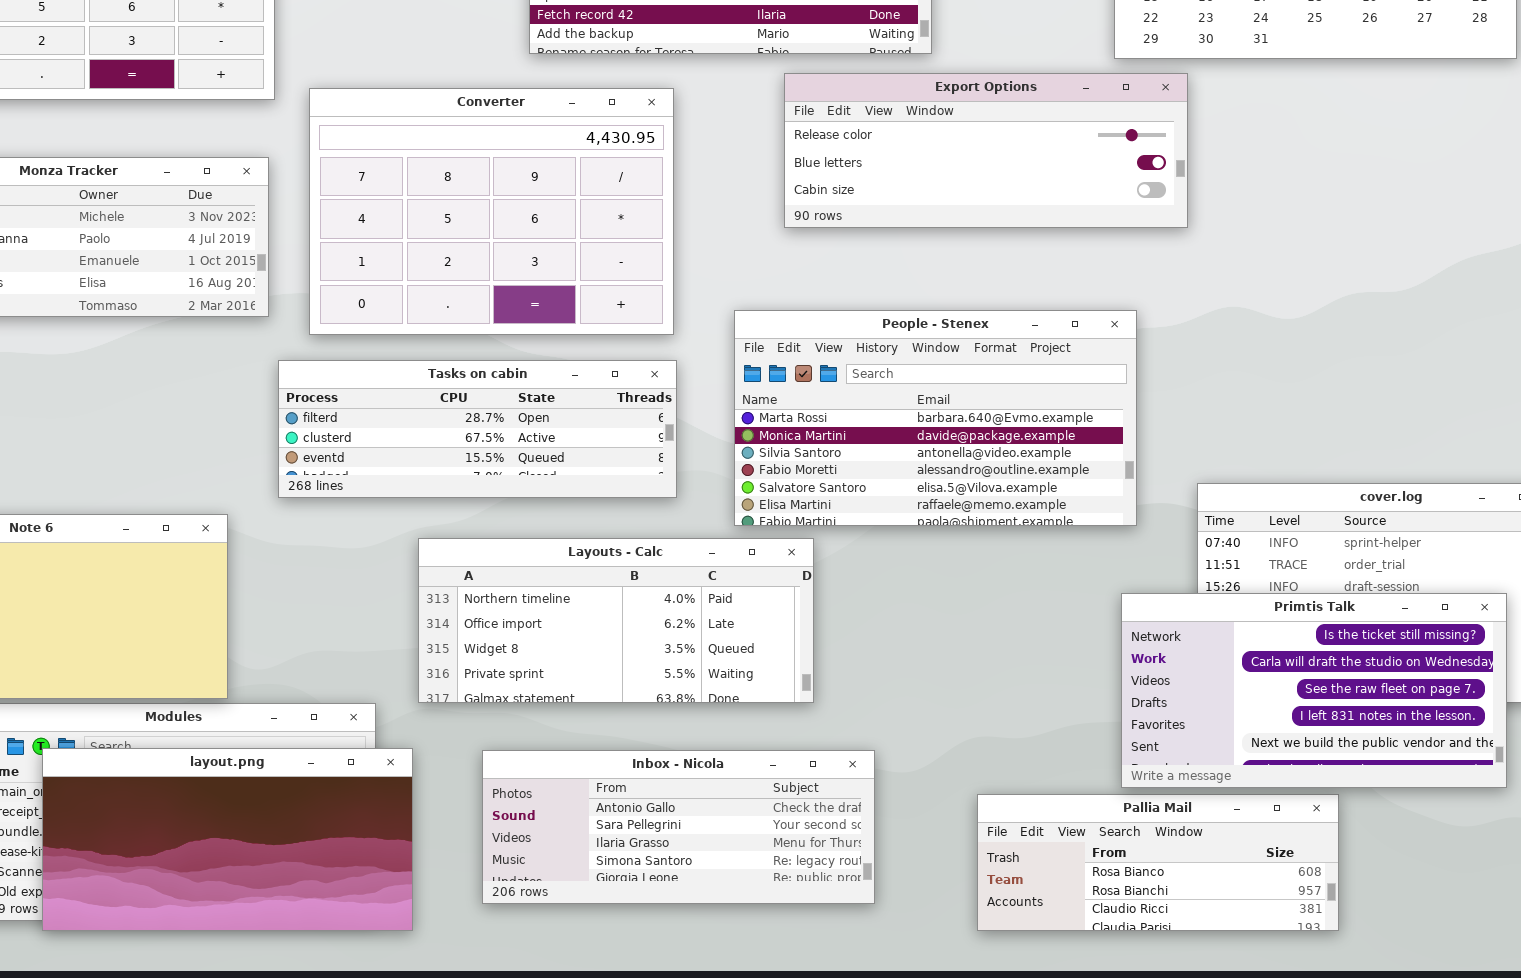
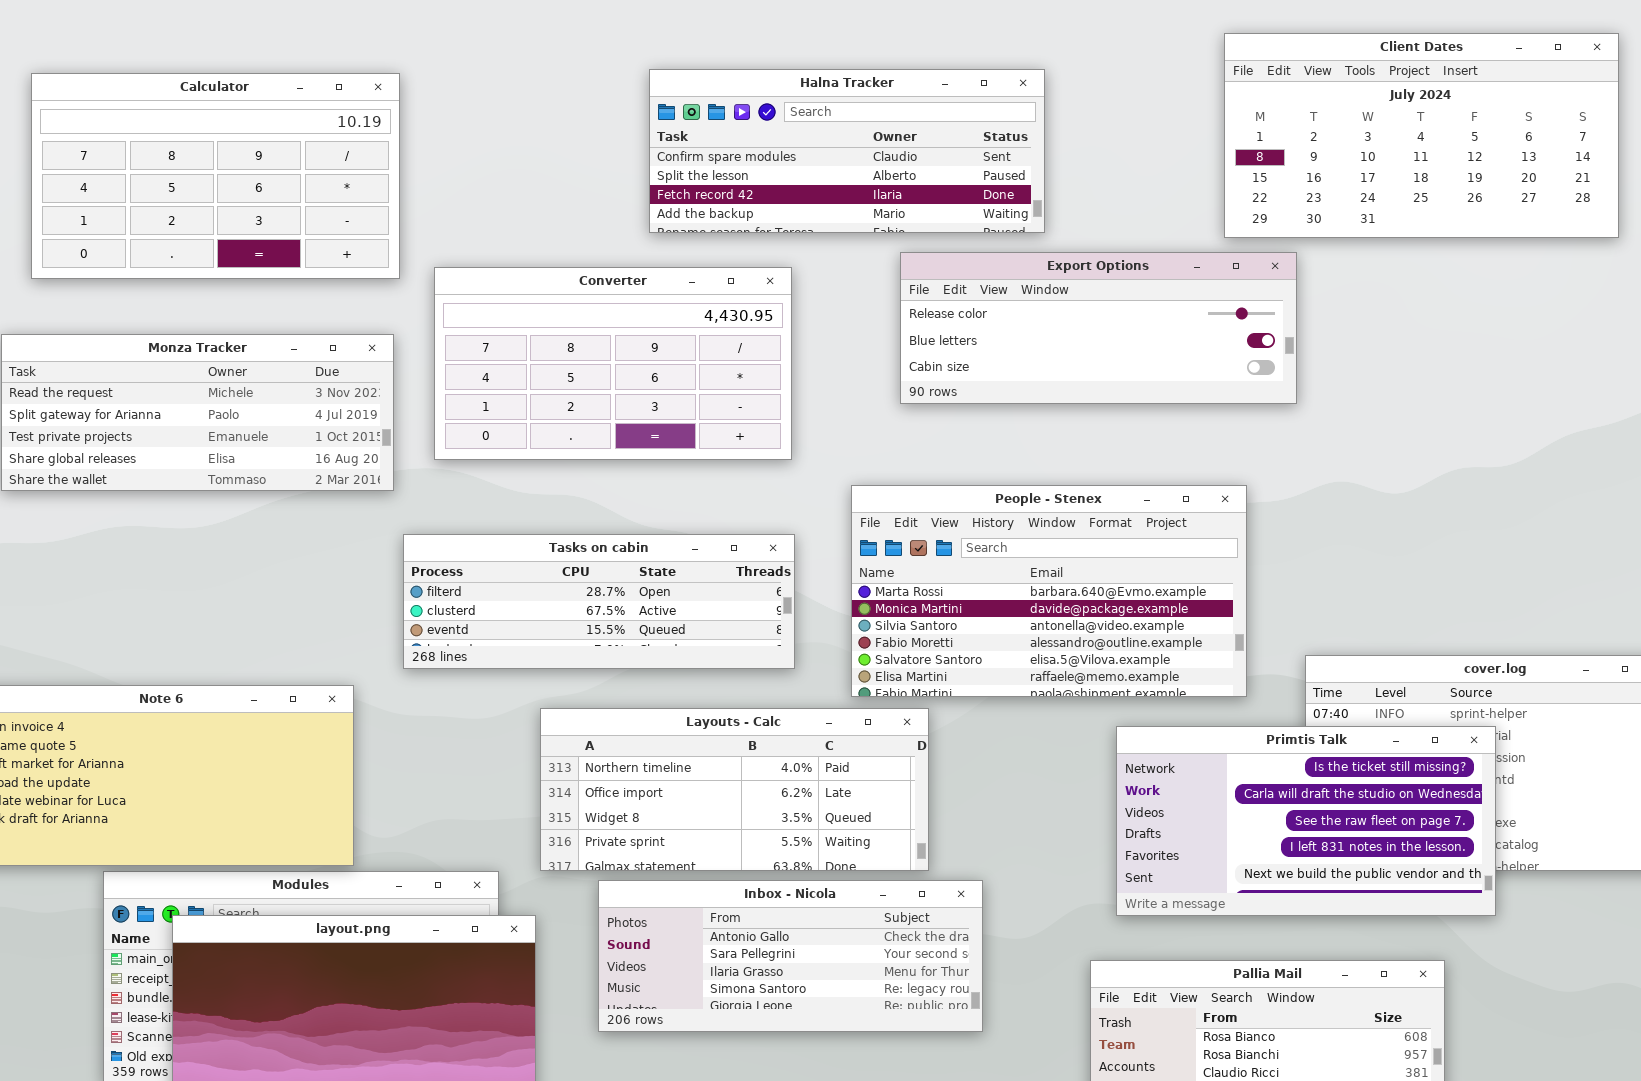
Converter: [309,88,674,335] -> [434,267,792,460], resized
Primtis Talk: [1121,593,1507,788] -> [1116,726,1496,916], moved
Inbox - Nicola: [482,750,875,904] -> [598,880,983,1032], moved

